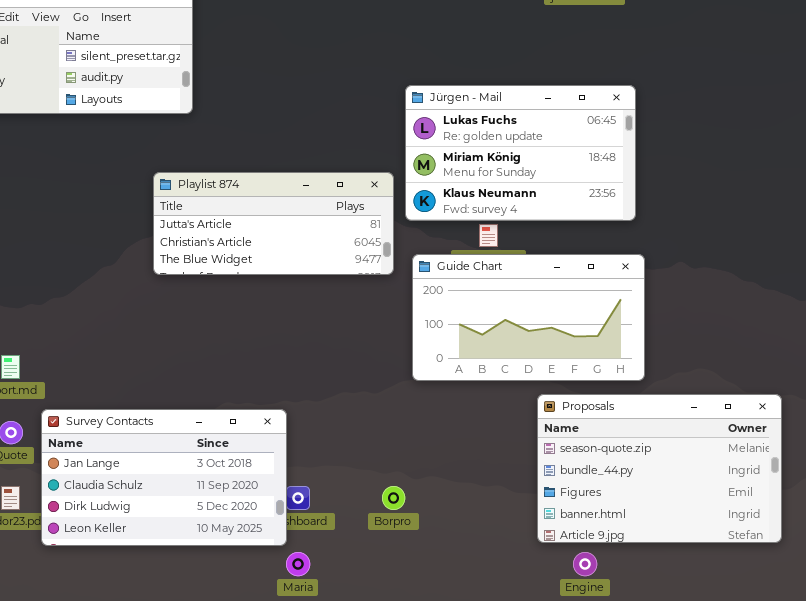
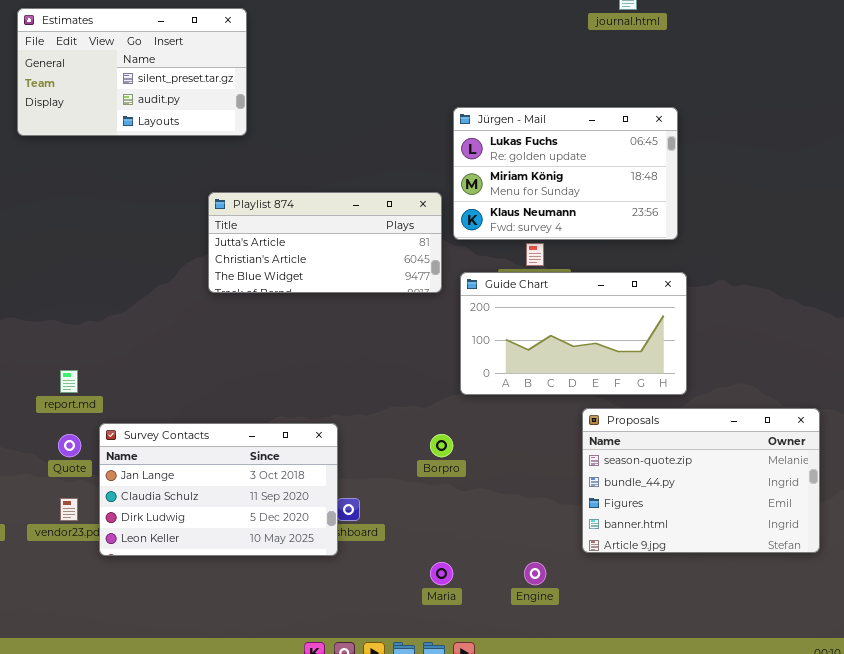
Borpro: [382,486,405,510] -> [430,434,453,457], moved
Maria: [286,552,310,576] -> [430,562,453,585], moved
Engine: [573,552,597,576] -> [524,562,546,585], moved

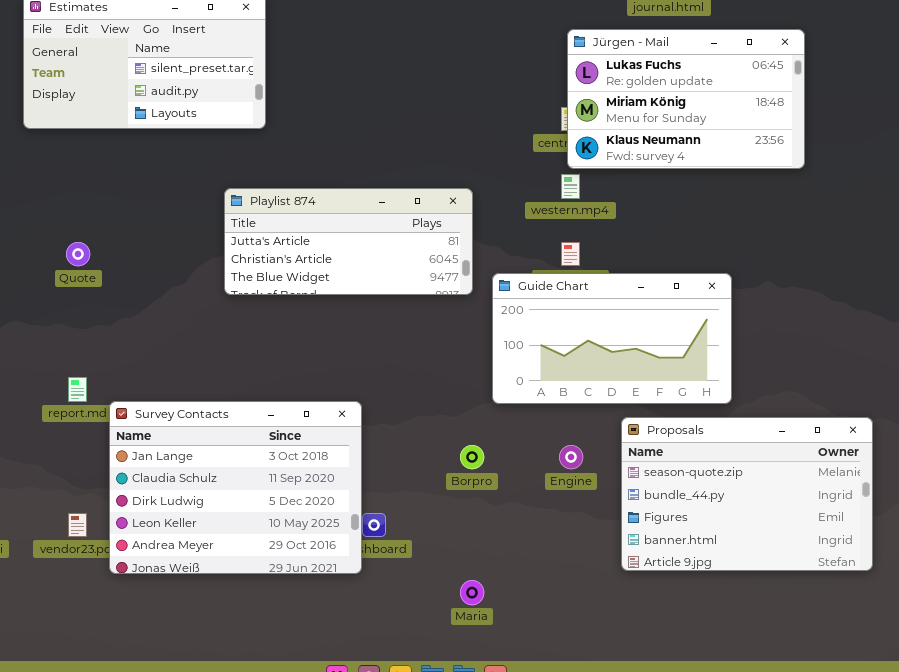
Jürgen - Mail: [453,107,678,240] -> [567,29,805,169], moved
Survey Contacts: [99,423,338,556] -> [109,401,362,574], resized
Quote: [58,434,81,457] -> [66,242,90,266], moved
Engine: [524,562,546,585] -> [559,445,583,469], moved

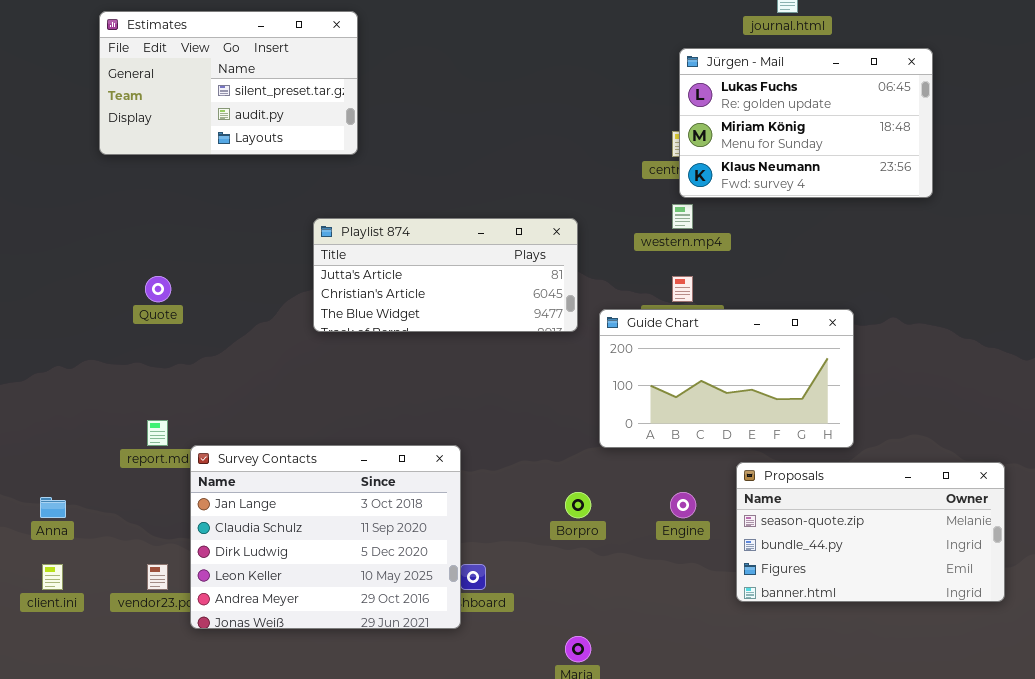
Proposals: [621,417,873,571] -> [736,462,1005,602], resized

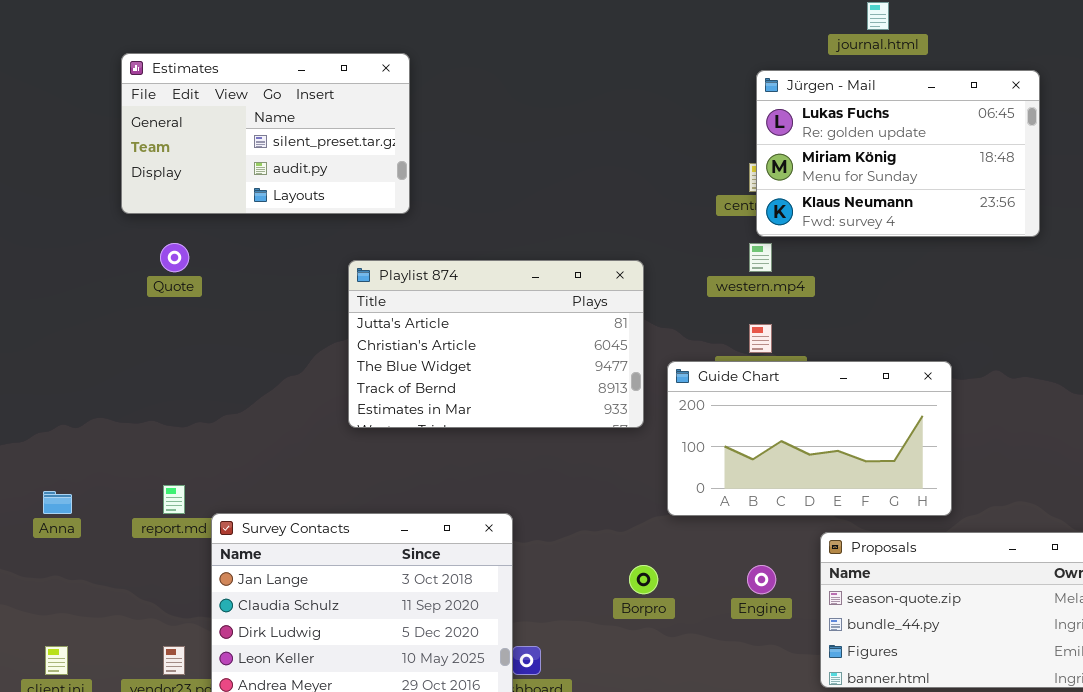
Estimates: [99,11,358,155] -> [121,53,410,214], moved
Playlist 874: [313,218,578,332] -> [348,260,644,428], resized
Quote: [145,276,171,302] -> [160,243,189,272], moved
Anna: [40,497,66,518] -> [43,491,72,514], moved

